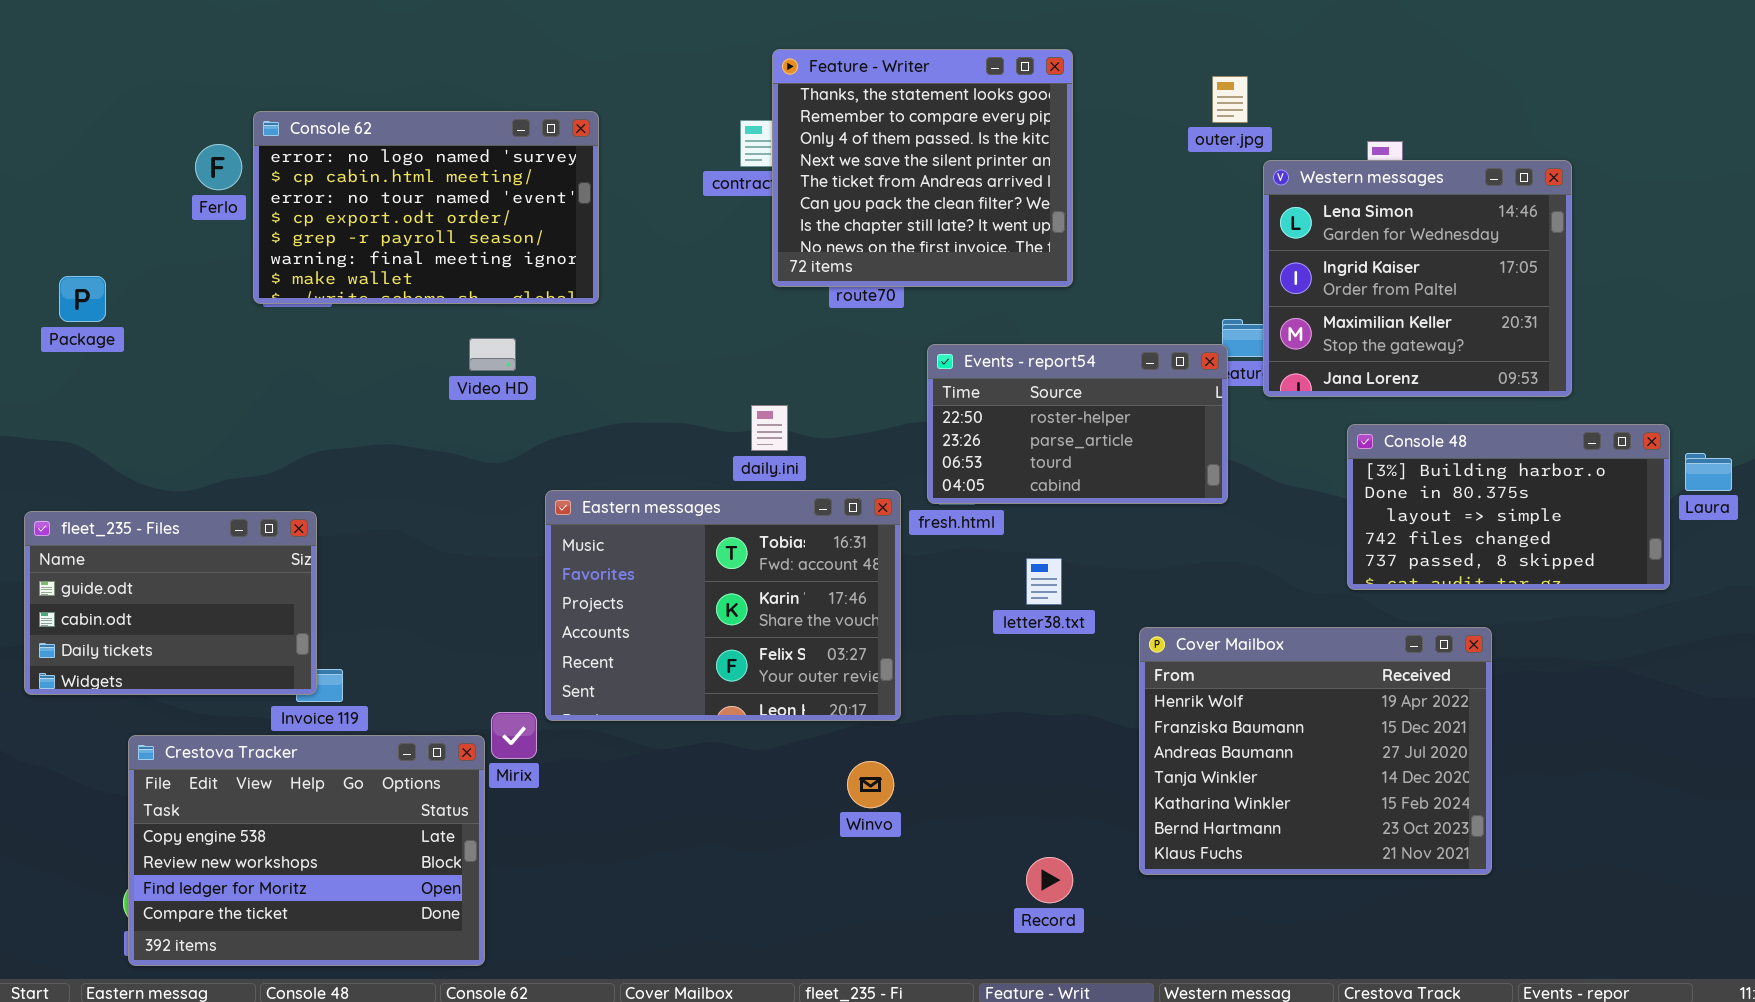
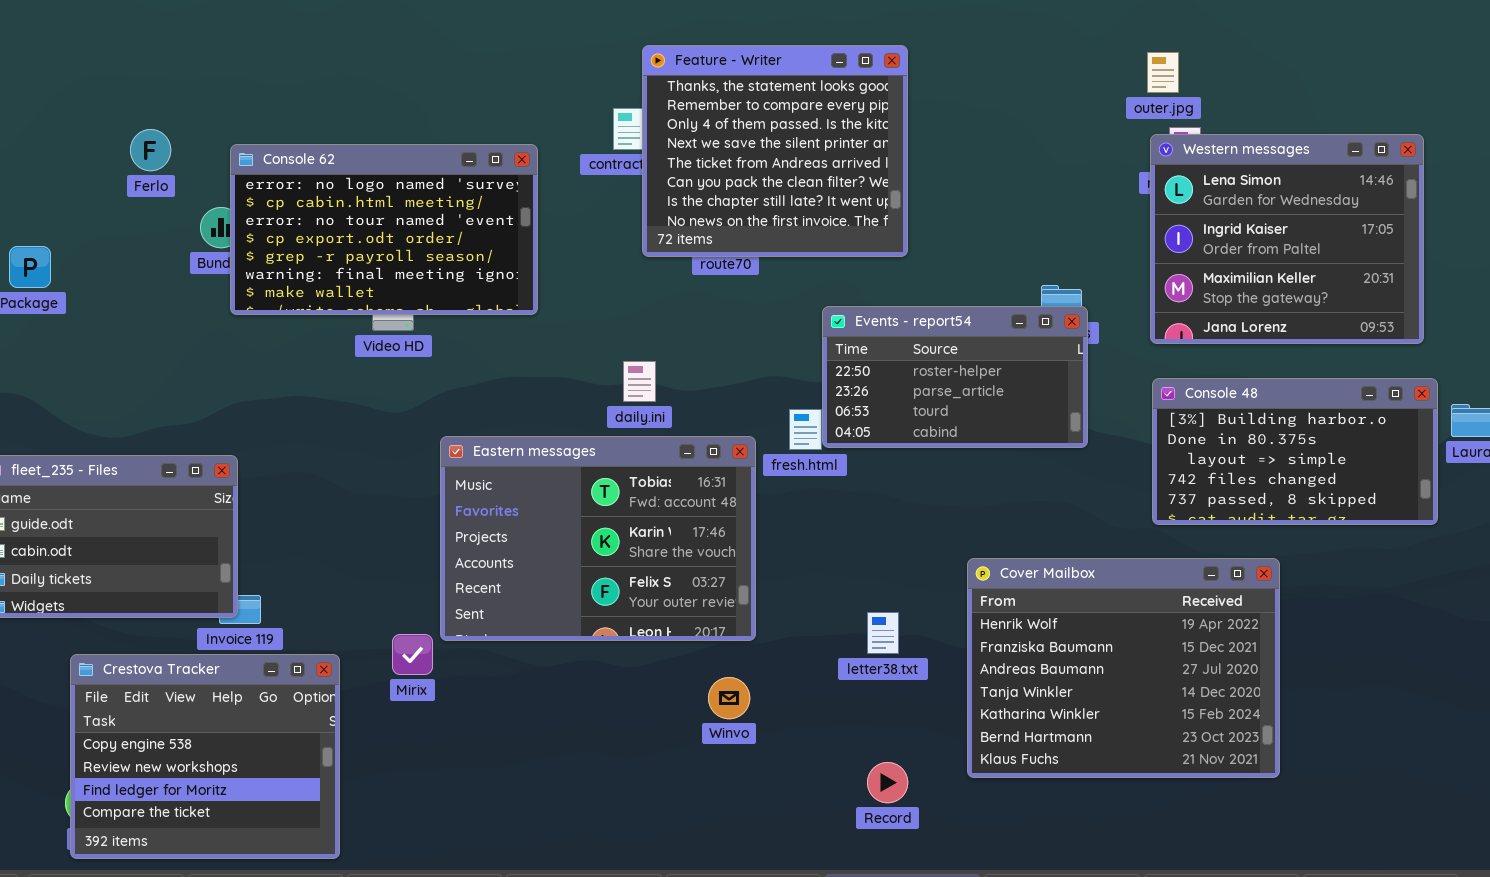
outer.jpg: [1212,76,1248,123] -> [1147,52,1179,93], moved
Console 62: [253,111,599,304] -> [230,144,538,315], moved
Western messages: [1263,160,1572,397] -> [1150,134,1424,344], moved
Events - report54: [927,344,1228,504] -> [822,306,1088,448], moved
letter38.txt: [1026,558,1062,605] -> [867,612,899,654], moved
Crestova Tracker: [128,735,485,966] -> [70,654,340,859], resized

